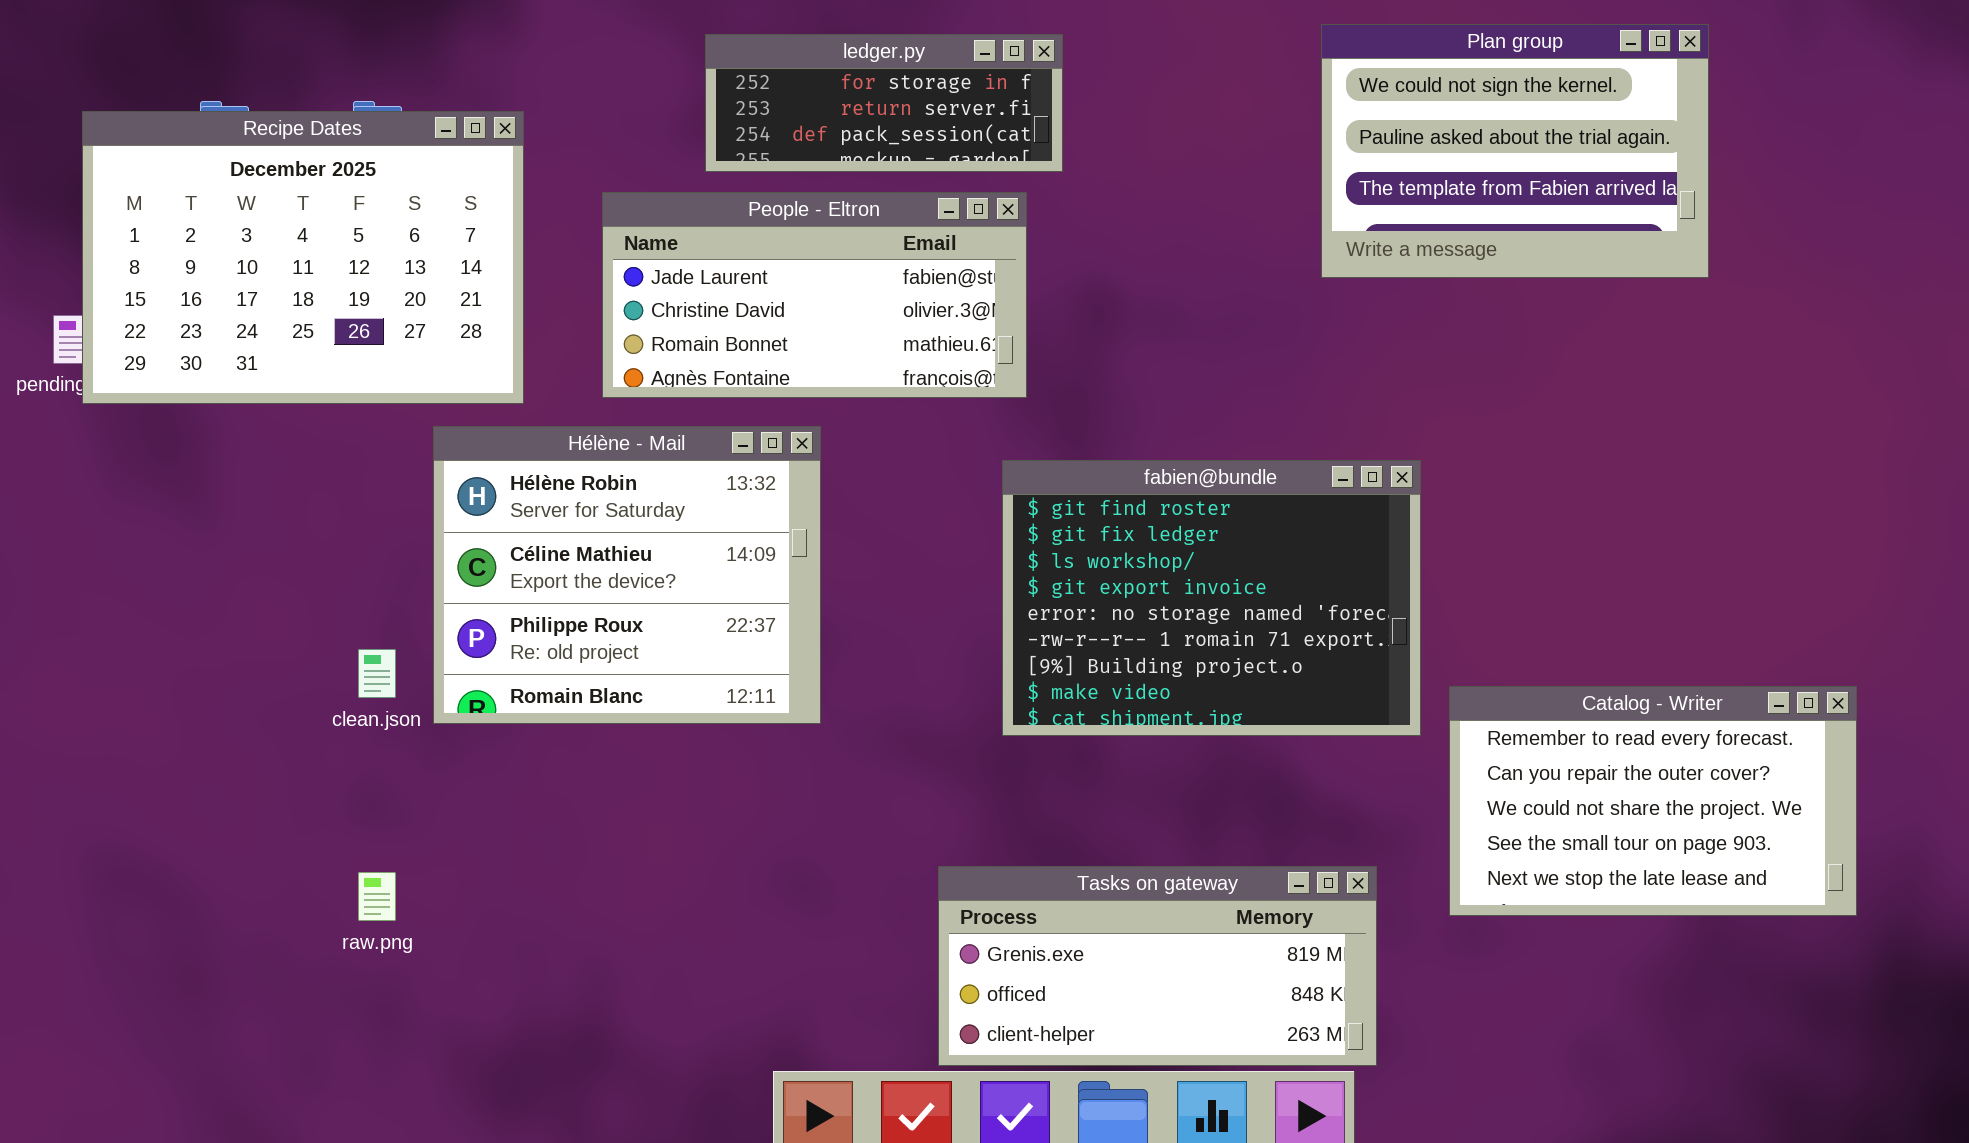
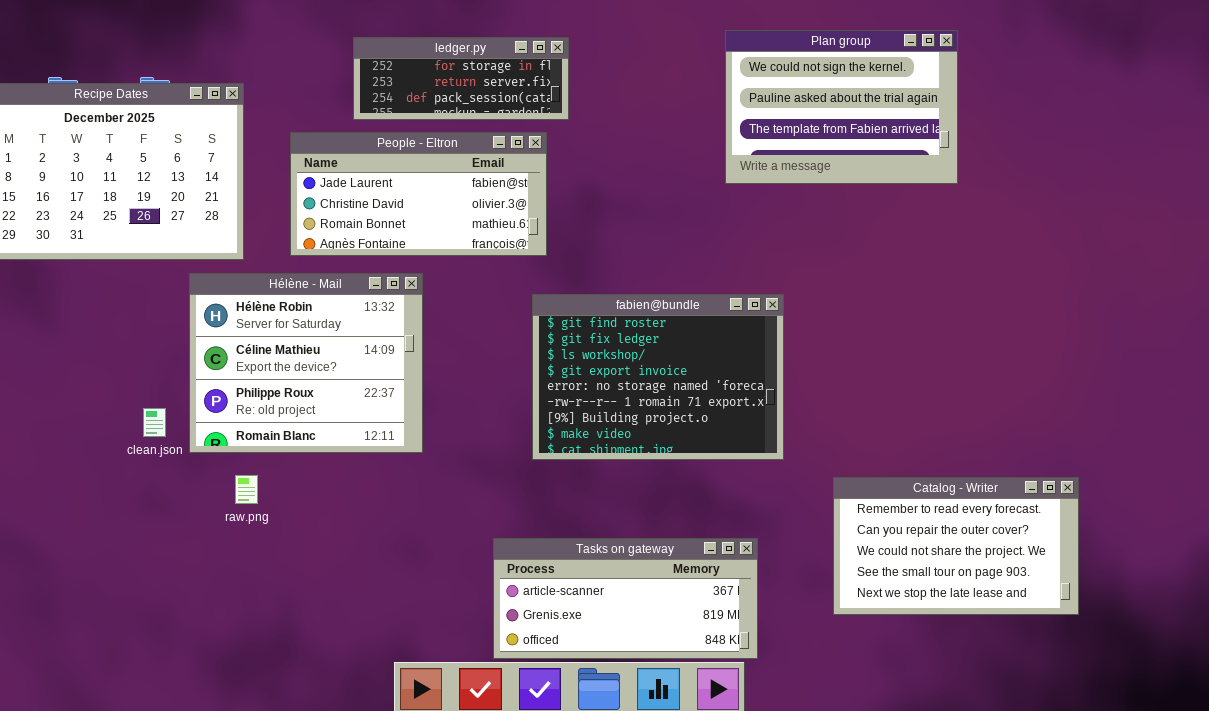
Catalog - Writer: [1449,686,1857,916] -> [833,477,1079,615], moved
Tasks on gateway: [938,866,1377,1066] -> [493,538,758,659], scrolled up 1 row
raw.png: [358,872,396,921] -> [235,475,258,504], moved

